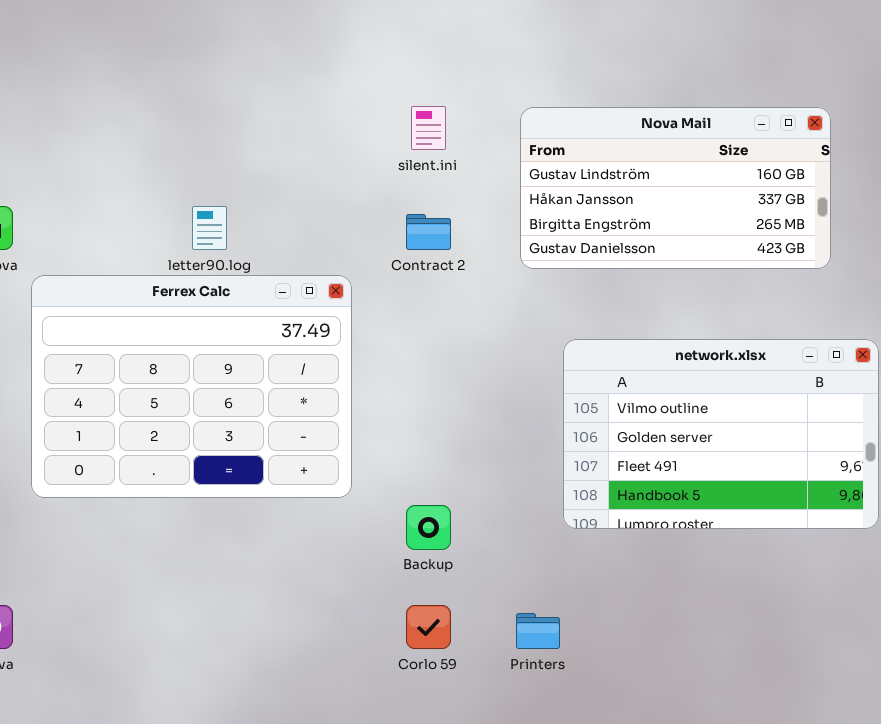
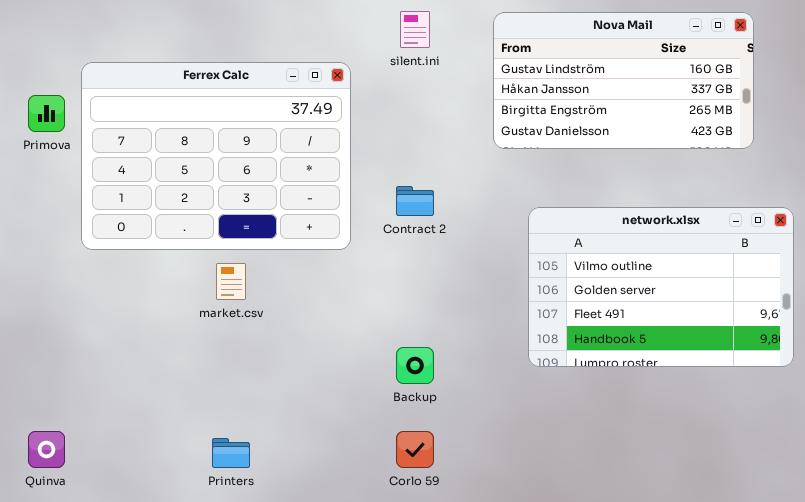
Contract 2: [406,214,451,250] -> [396,186,434,216], moved
Ferrex Calc: [31,275,352,498] -> [81,62,351,250], moved
Printers: [516,613,560,649] -> [212,438,250,468], moved

